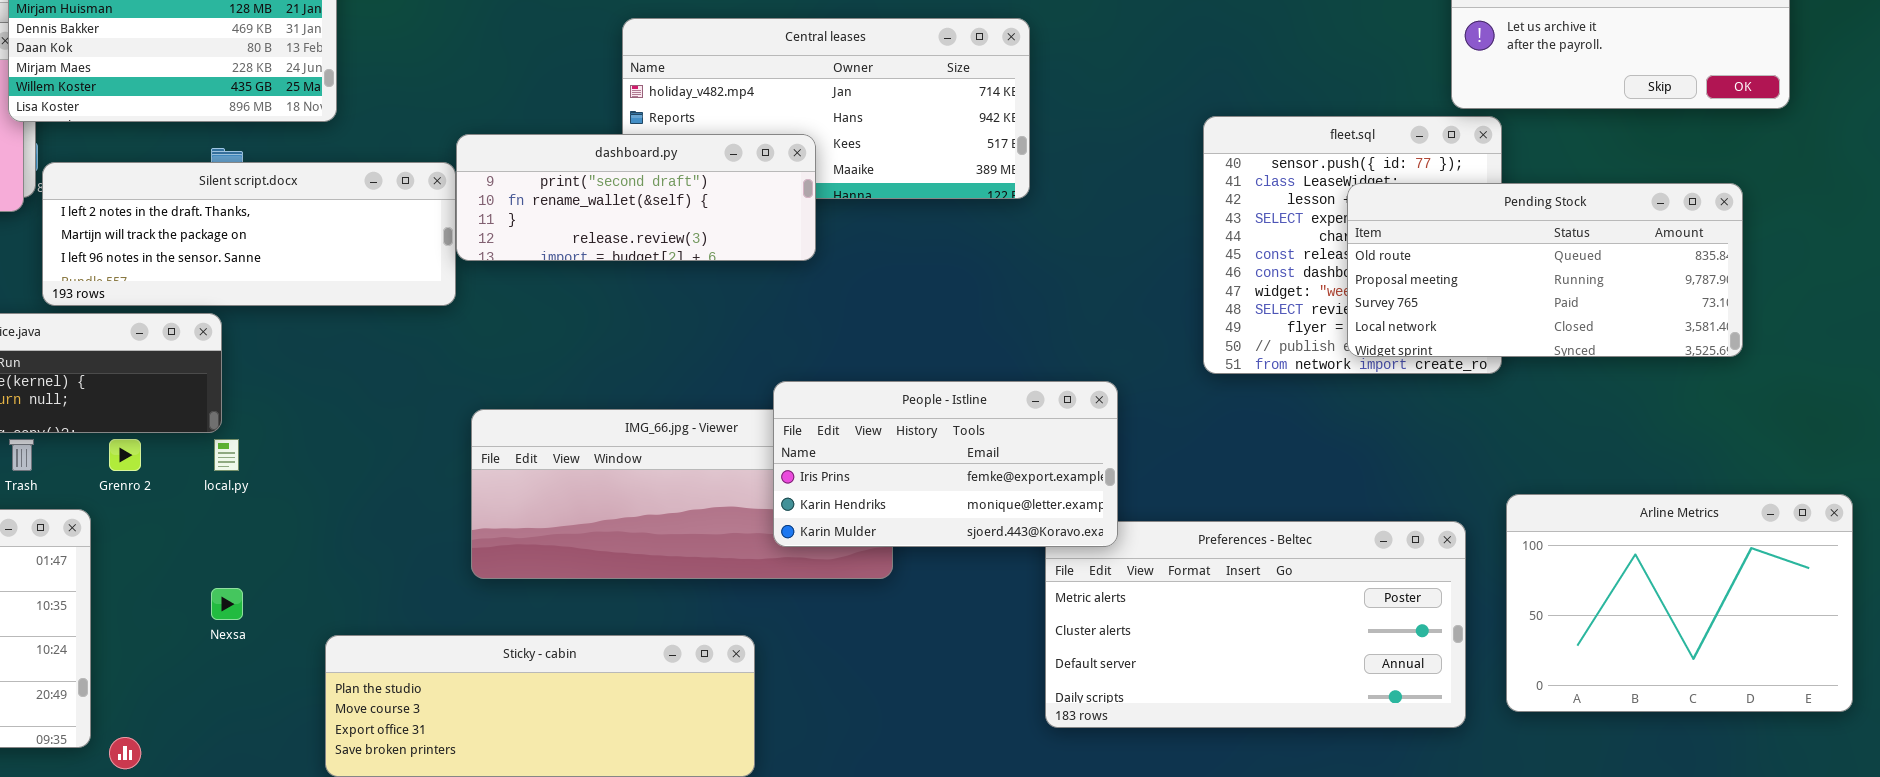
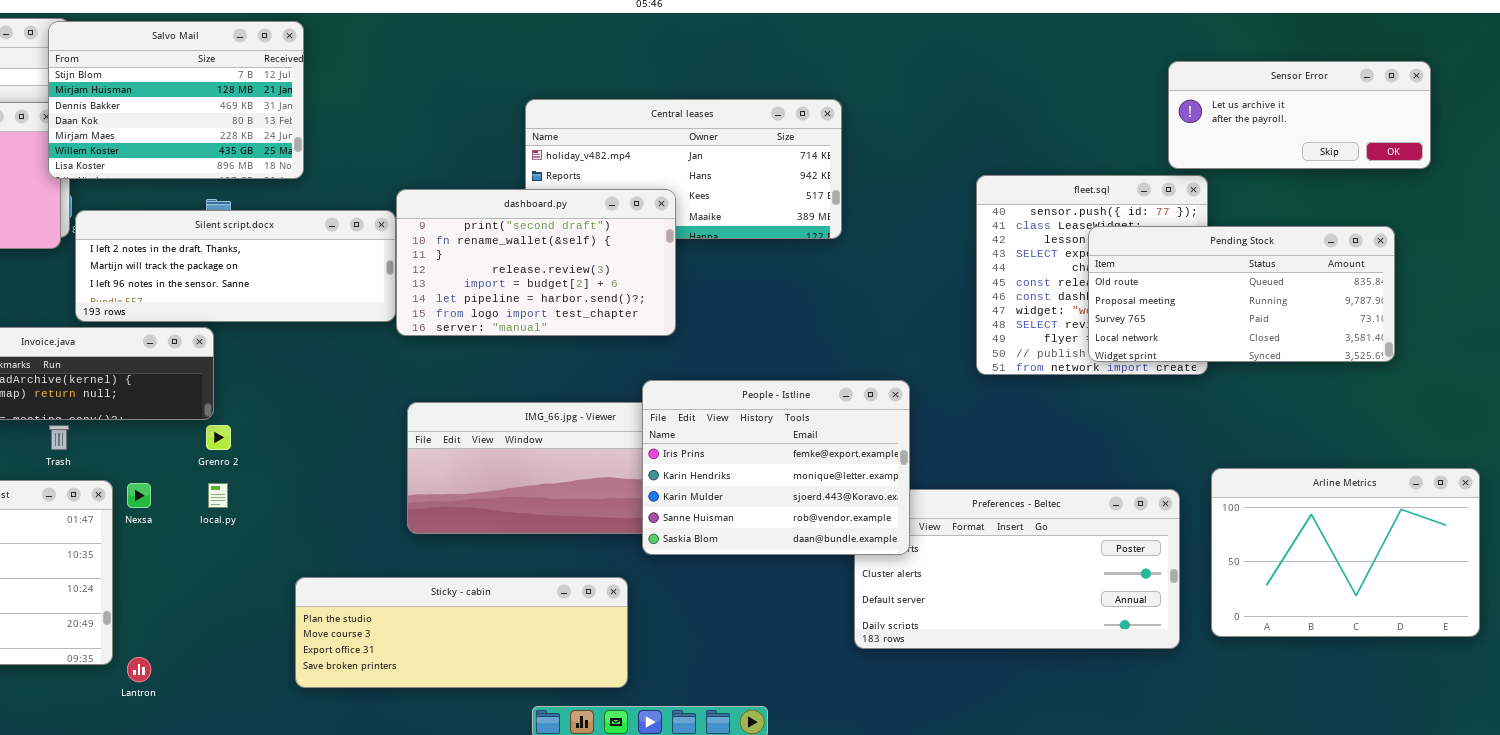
dashboard.py: [456,134,816,261] -> [396,189,676,336], resized
People - Istline: [773,381,1118,547] -> [642,380,910,555], resized
Grenro 2: [109,439,141,471] -> [206,425,231,450], moved
local.py: [214,439,239,471] -> [208,483,228,508], moved
Nexsa: [211,588,243,620] -> [127,483,151,508], moved

